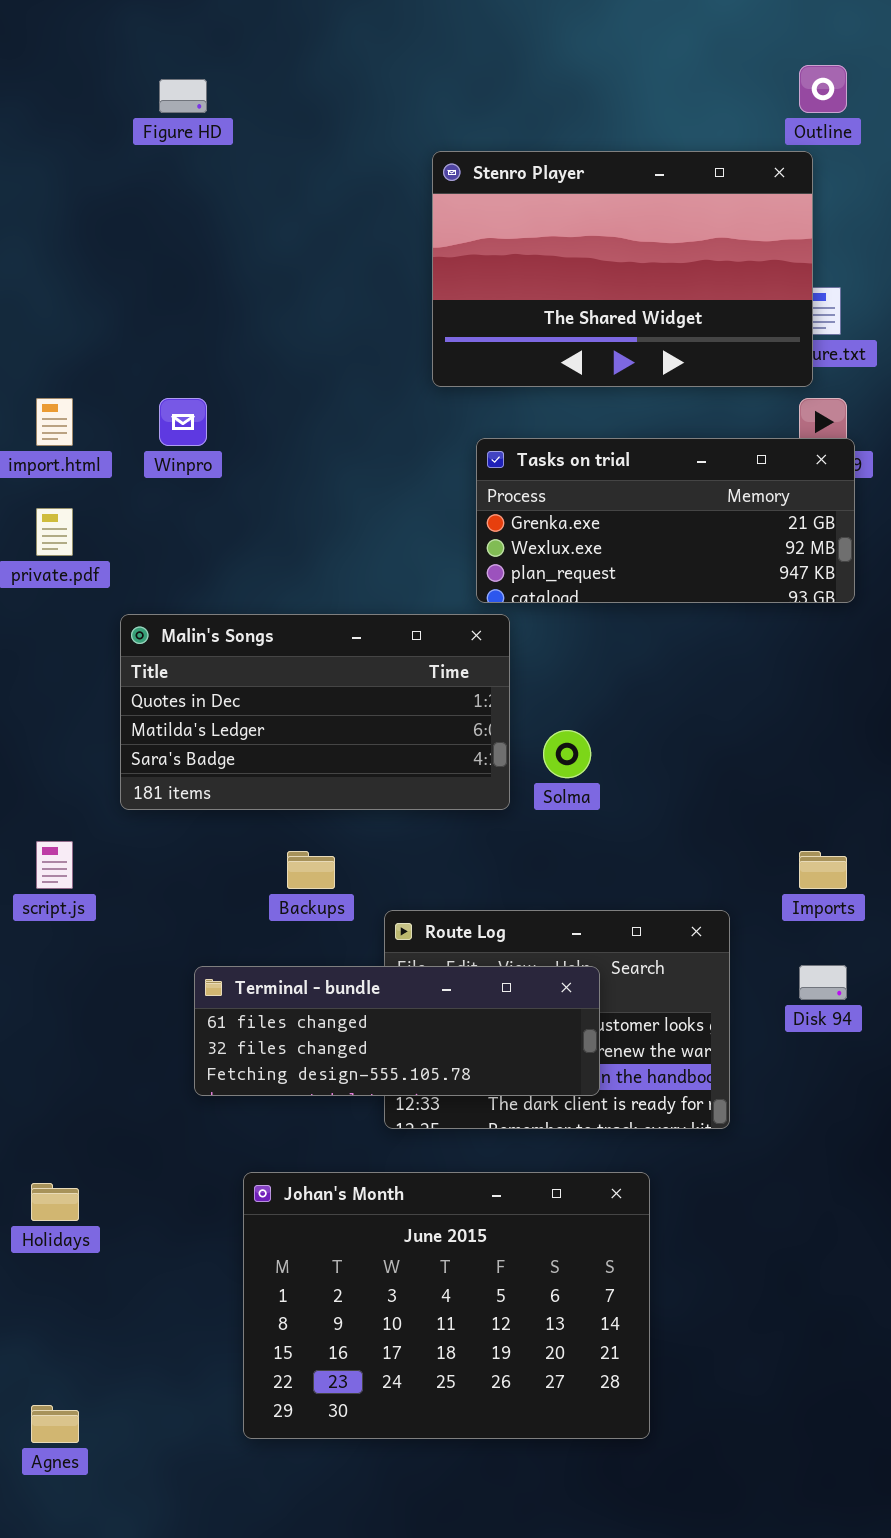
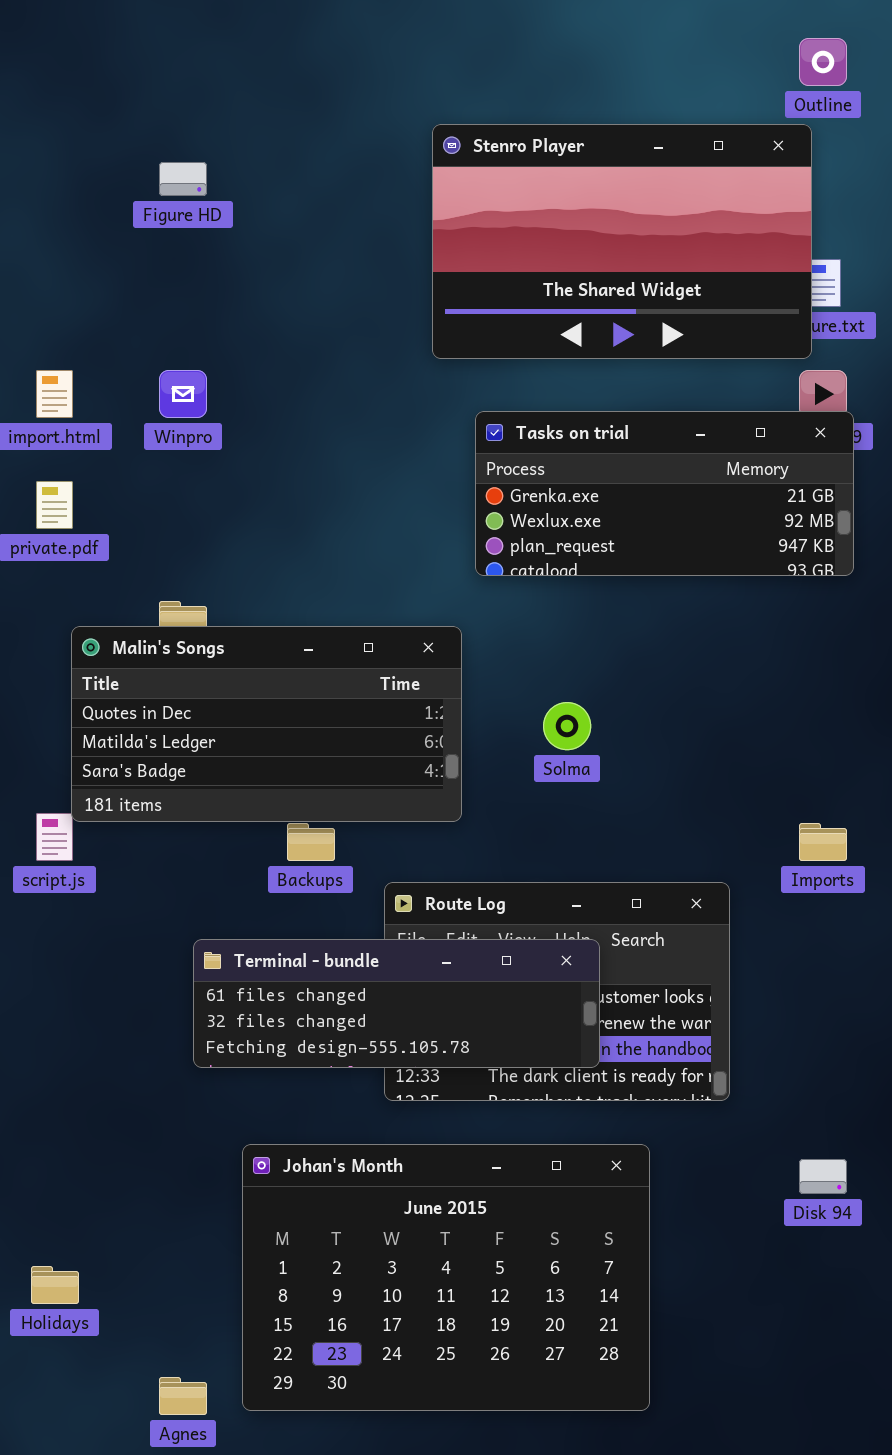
Figure HD: [159,79,207,113] -> [159,162,207,196], moved
Malin's Songs: [120,614,510,810] -> [71,626,462,822], moved
Disk 94: [799,965,847,1000] -> [799,1159,847,1194], moved
Holidays: [31,1183,79,1221] -> [31,1266,79,1304], moved
Agnes: [31,1405,79,1443] -> [159,1377,207,1415], moved

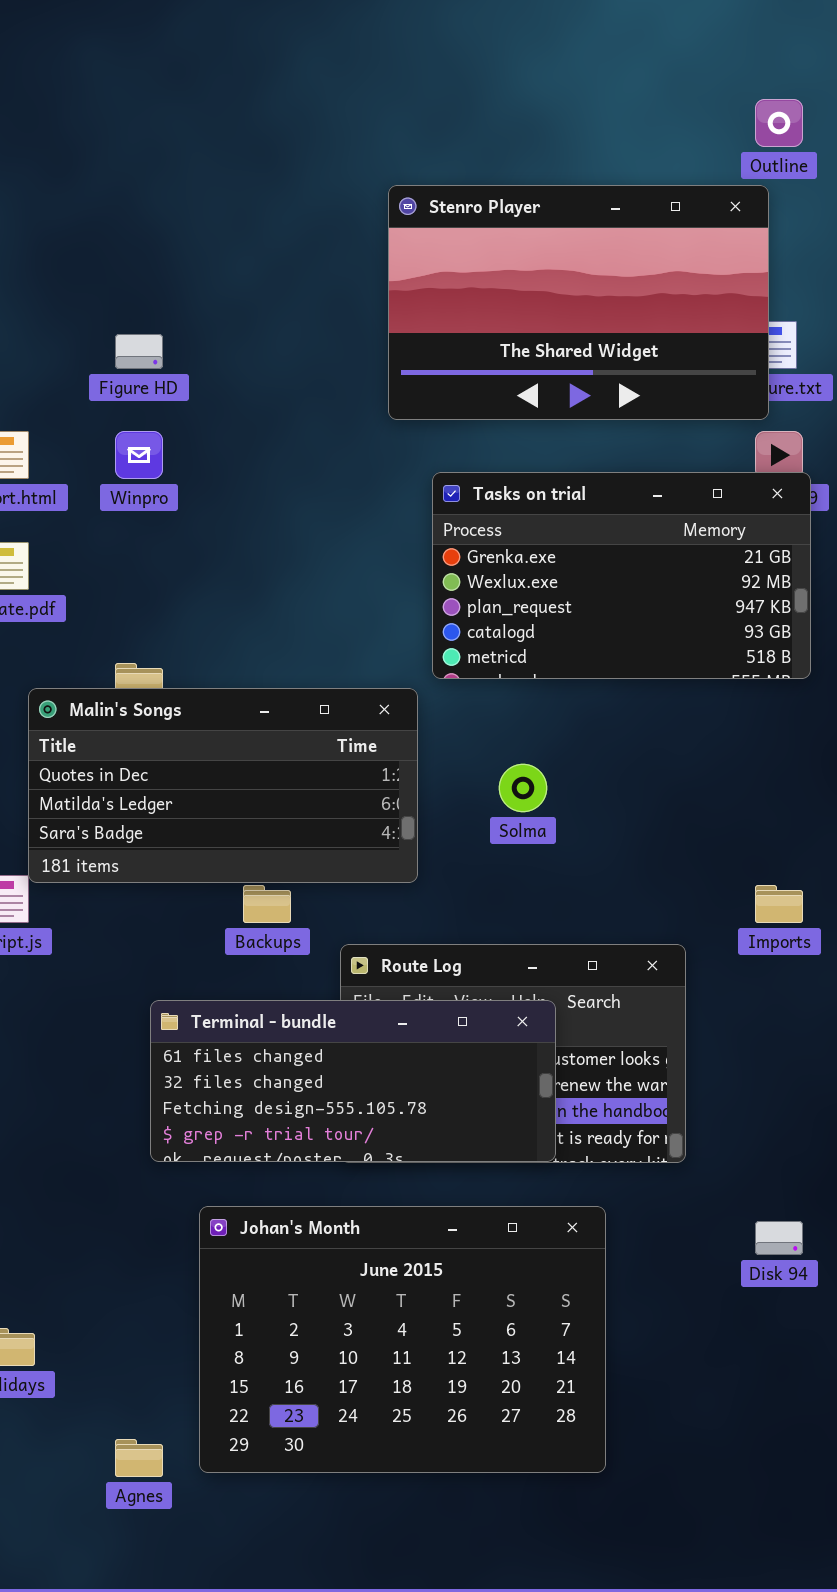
Figure HD: [159,162,207,196] -> [115,334,163,369], moved
Tasks on trial: [475,411,854,576] -> [432,472,811,679], resized
Terminal - bundle: [193,939,600,1068] -> [150,1000,556,1162], resized

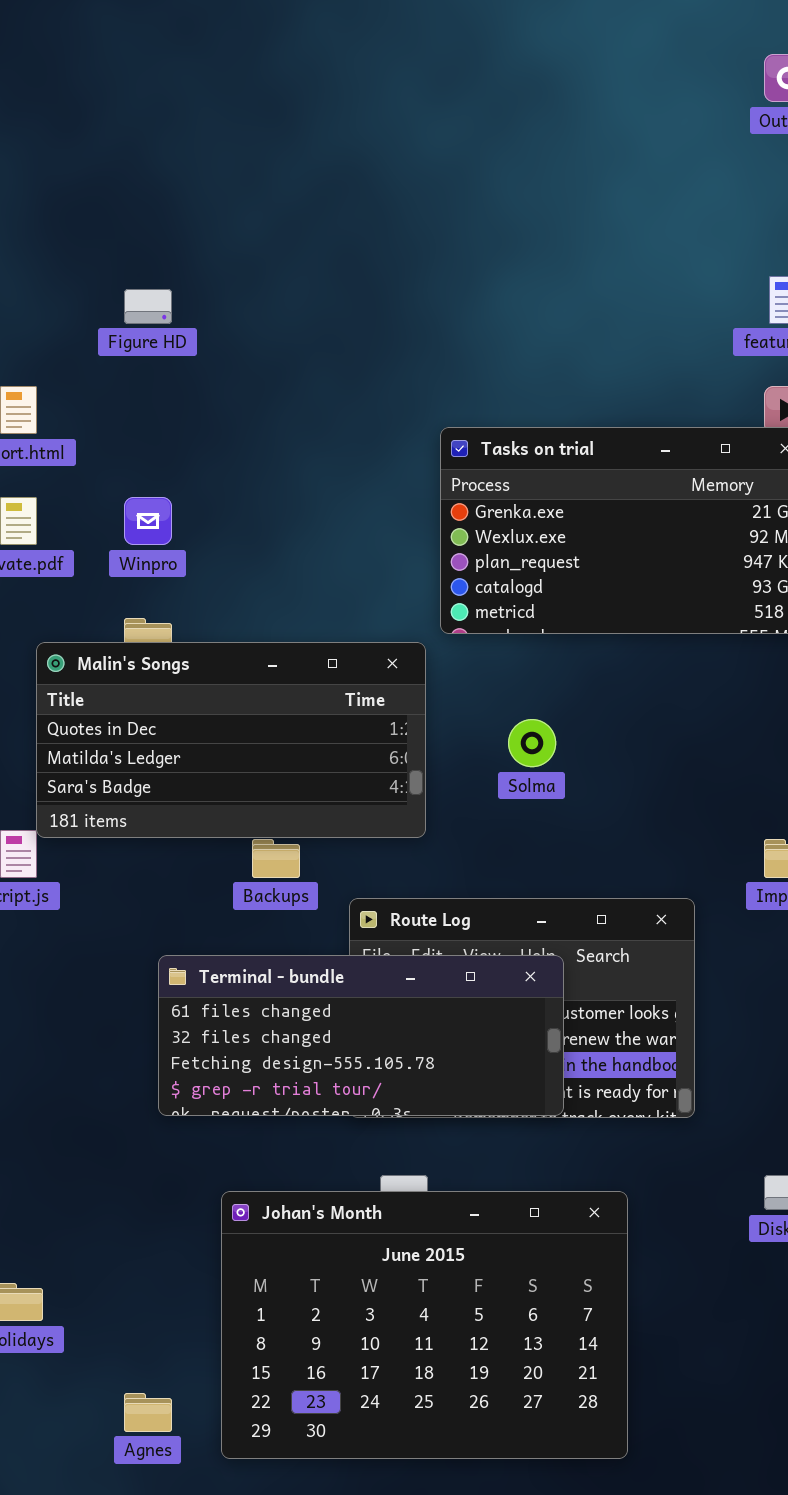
Stenro Player: [388,185,769,420] -> none, closed
Winpro: [115,431,163,479] -> [124,497,172,545], moved
Johan's Month: [199,1206,606,1473] -> [221,1191,628,1459], moved

